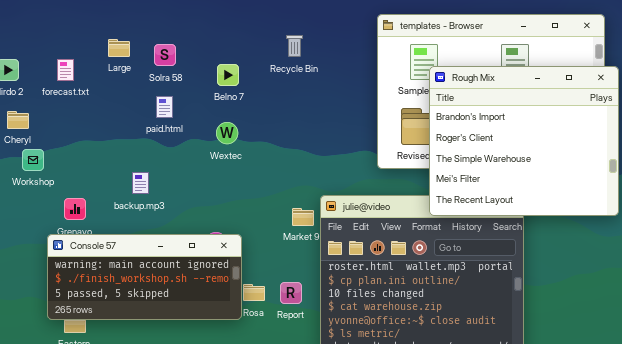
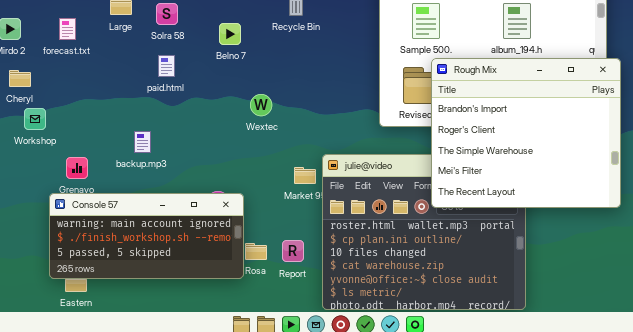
Rough Mix: [429,66,619,216] -> [431,58,621,208], moved
Wextec: [216,122,238,144] -> [250,94,272,116], moved

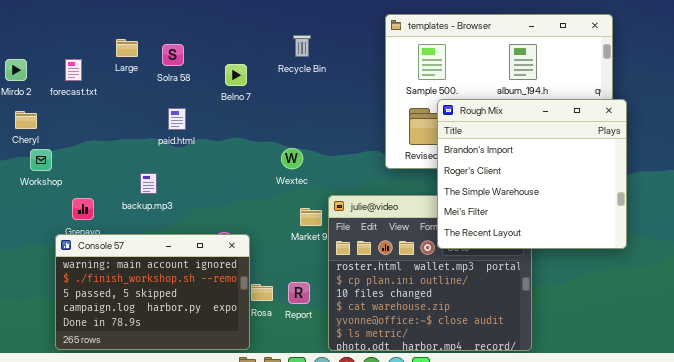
paid.html: [158,55,175,77] -> [168,108,186,130], moved
Wextec: [250,94,272,116] -> [281,148,303,169], moved
Console 57: [49,193,244,279] -> [55,234,250,350], resized

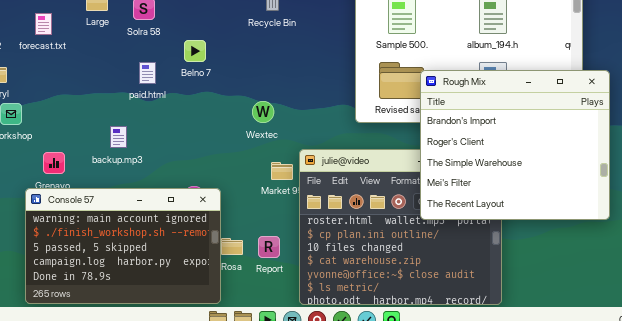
Belno 7: [225,64,247,86] -> [184,40,206,62], moved
Rough Mix: [437,99,627,249] -> [420,70,610,220], moved

